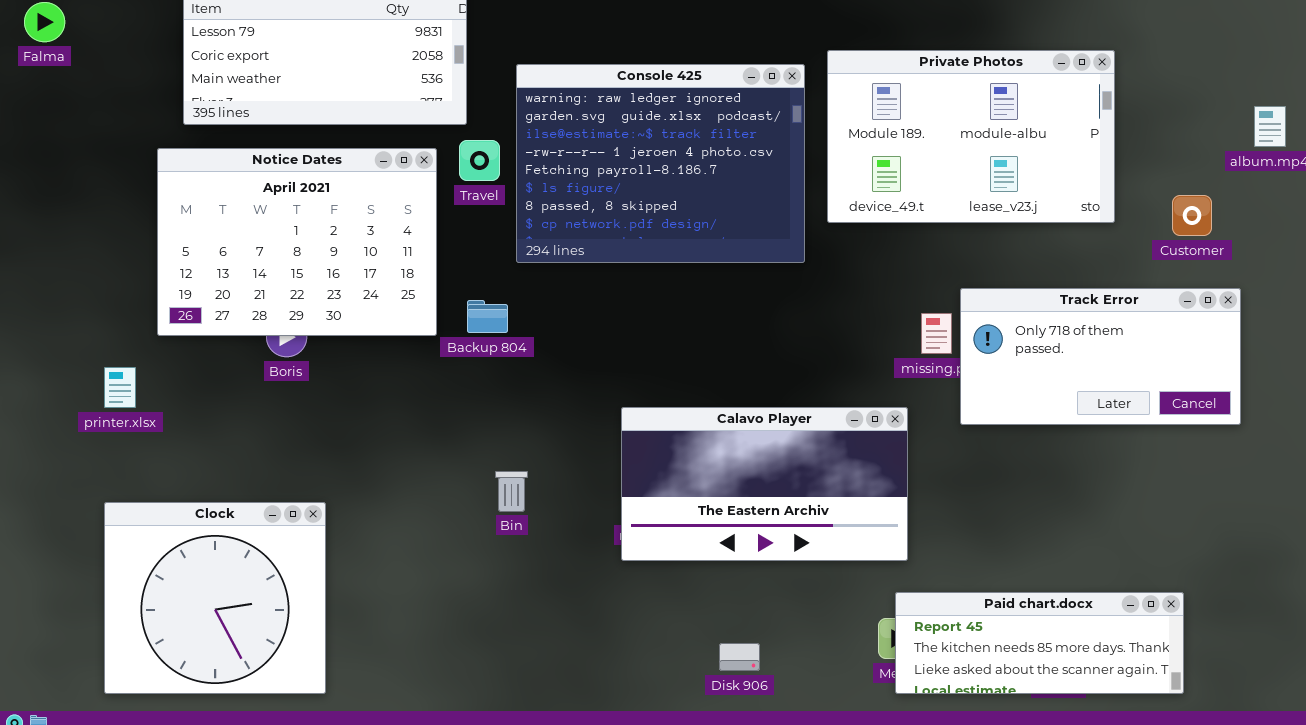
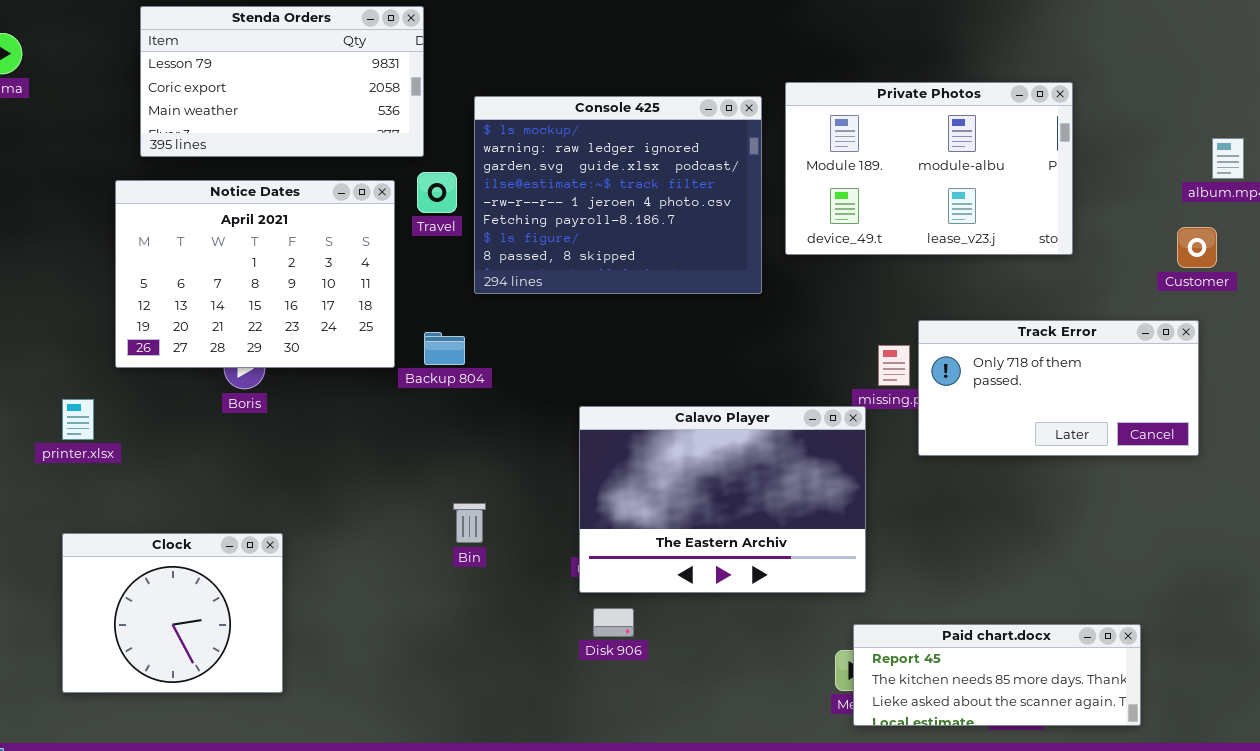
Console 425: [516,64,805,263] -> [474,96,762,294], scrolled up 1 row
Customer: [1172,195,1212,236] -> [1177,227,1217,268], moved
Calavo Player: [621,407,908,561] -> [579,406,866,593], resized
Clock: [104,502,326,694] -> [62,533,283,693], resized
Disk 906: [719,643,760,671] -> [593,608,634,637], moved

